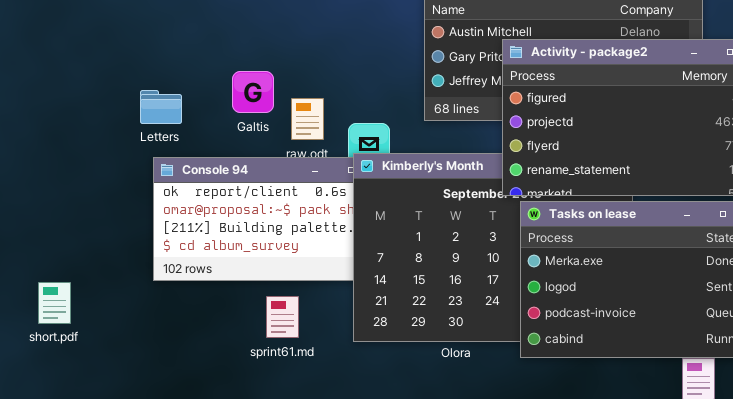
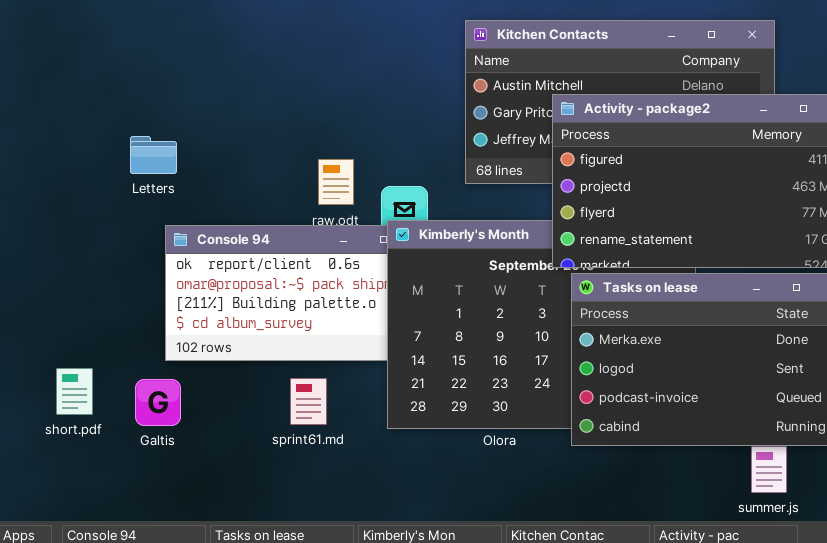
Galtis: [232,71,274,113] -> [135,379,181,426], moved
Letters: [140,90,182,124] -> [130,136,177,174], moved
short.pdf: [38,282,71,324] -> [56,368,93,415], moved

